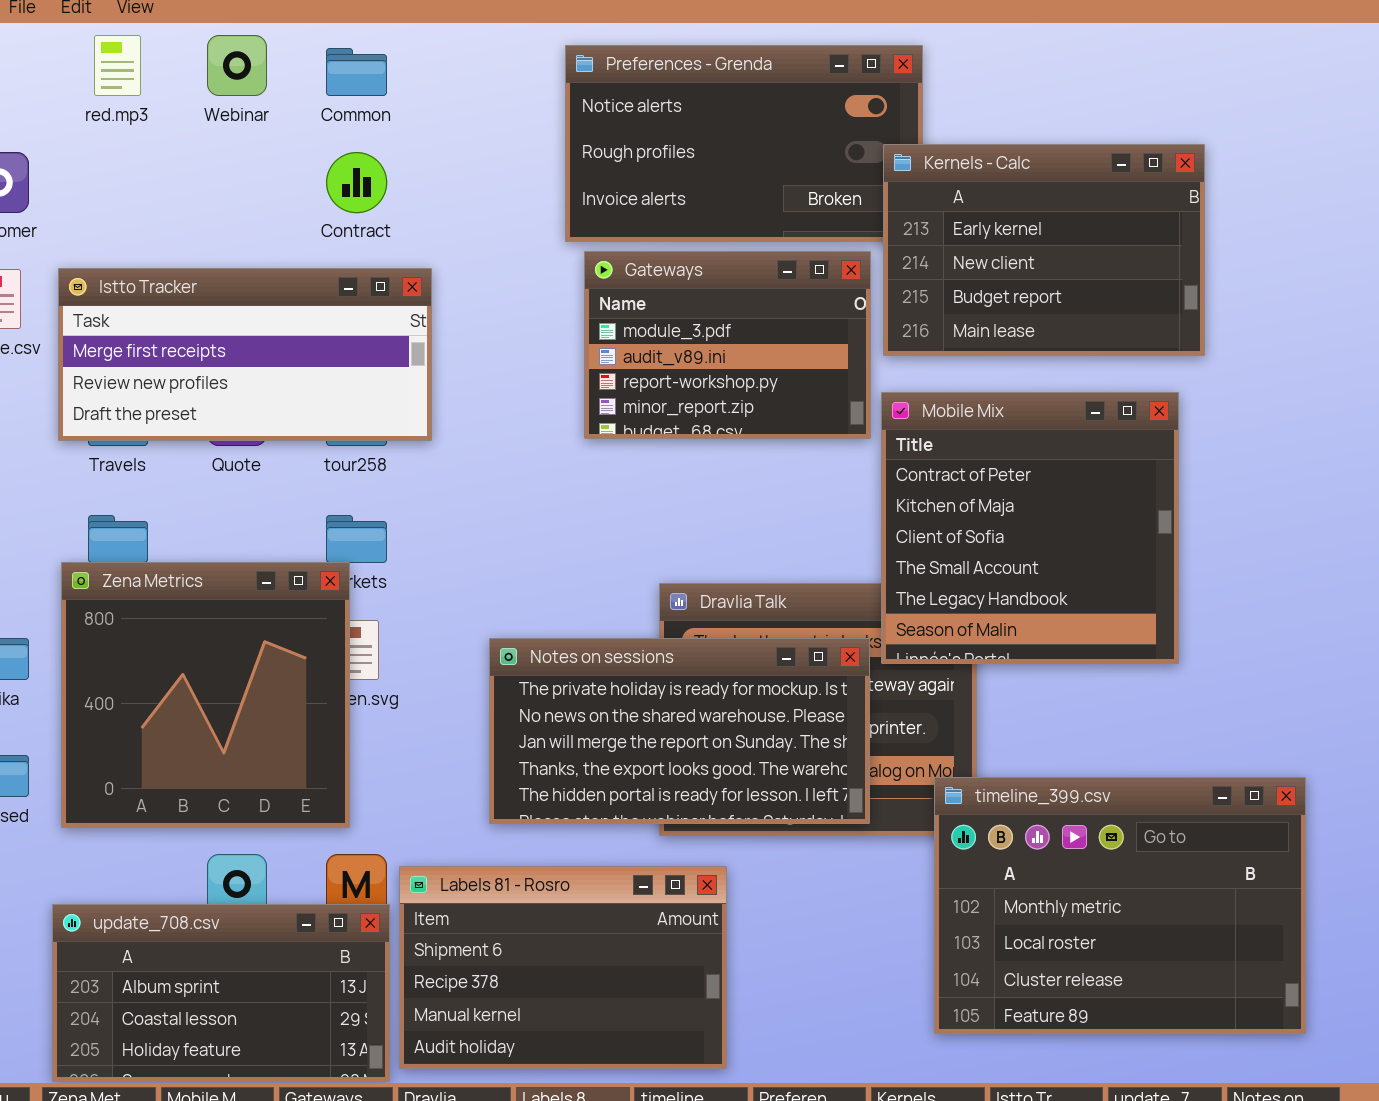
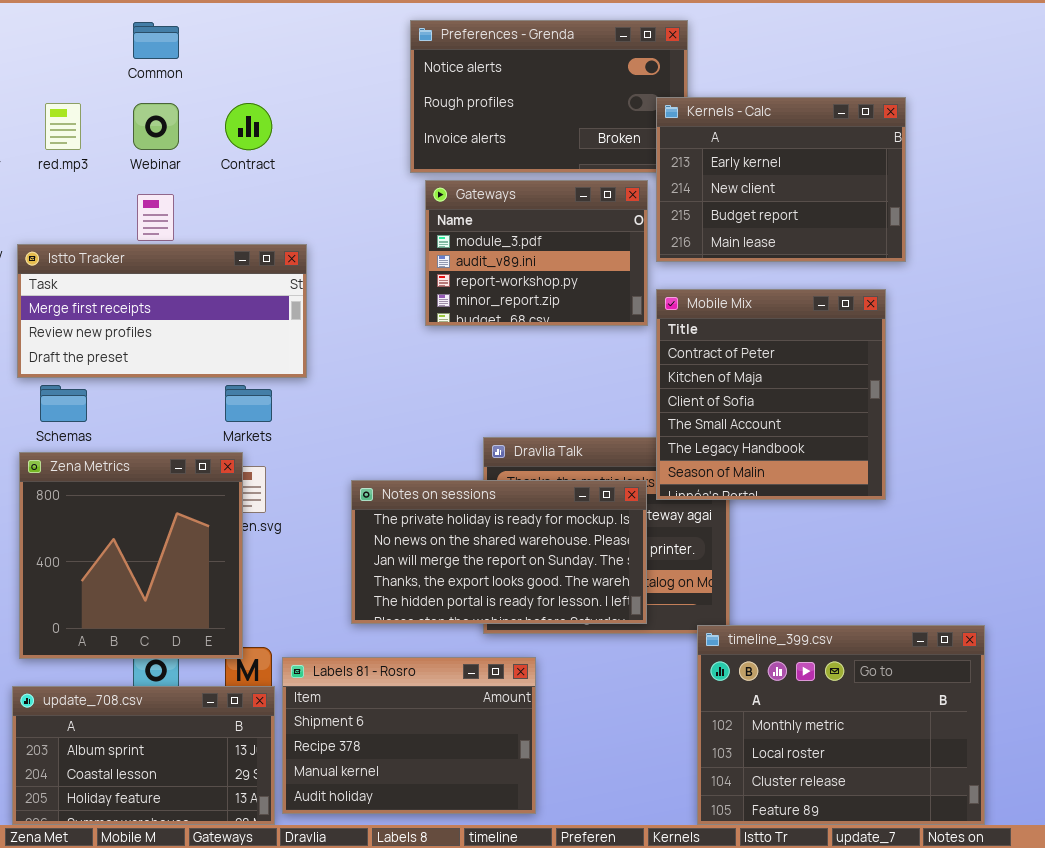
red.mp3: [94,35,141,96] -> [45,103,81,150], moved
Webinar: [207,35,267,96] -> [133,103,179,150], moved
Common: [326,48,387,96] -> [133,22,179,59], moved
Istto Tracker: [58,268,432,441] -> [17,244,307,378], moved
Zena Metrics: [61,562,350,828] -> [19,452,243,659], moved
timeline_399.csv: [934,777,1306,1034] -> [697,625,985,825], moved

